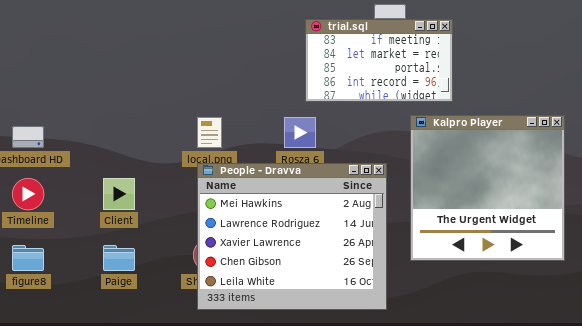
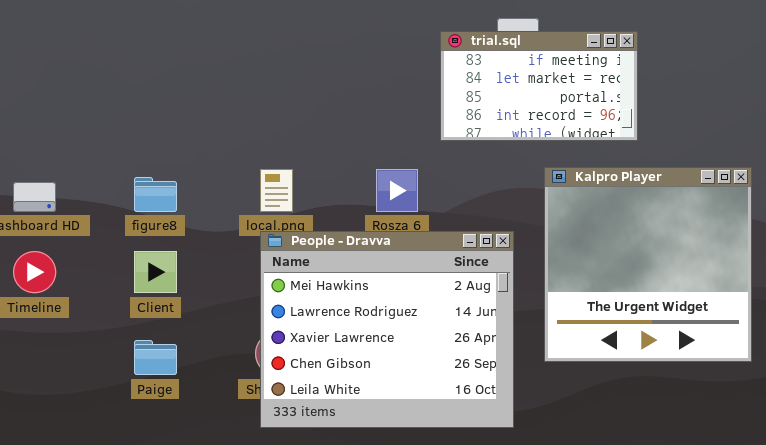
trial.sql: [305,19,453,102] -> [440,31,638,141], moved
figure8: [12,245,44,271] -> [134,177,177,212], moved

